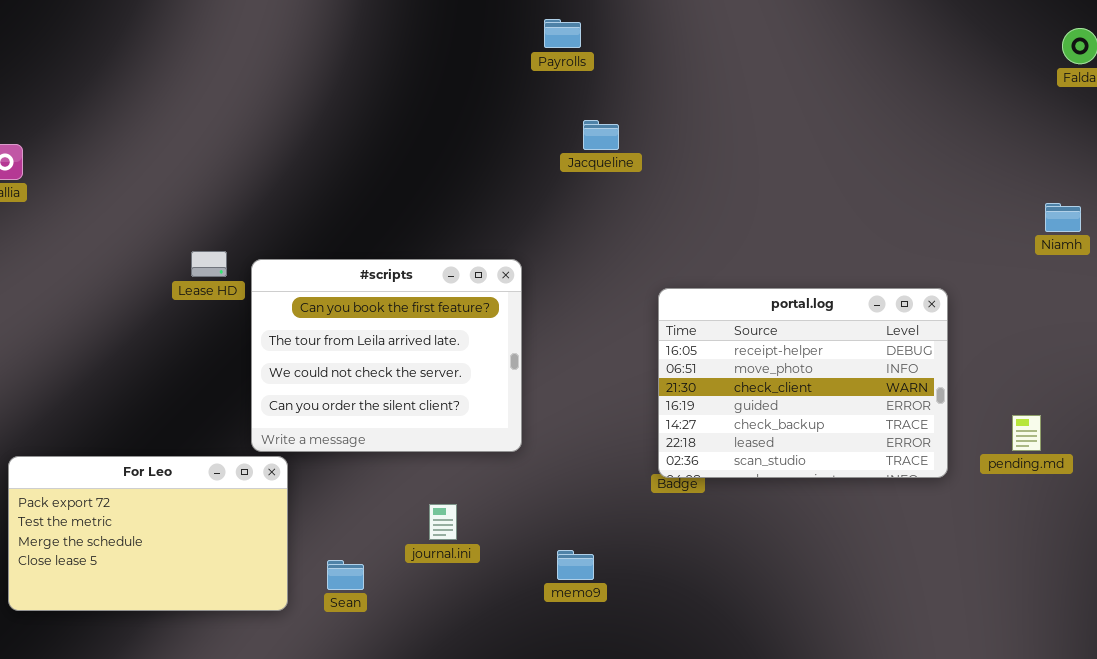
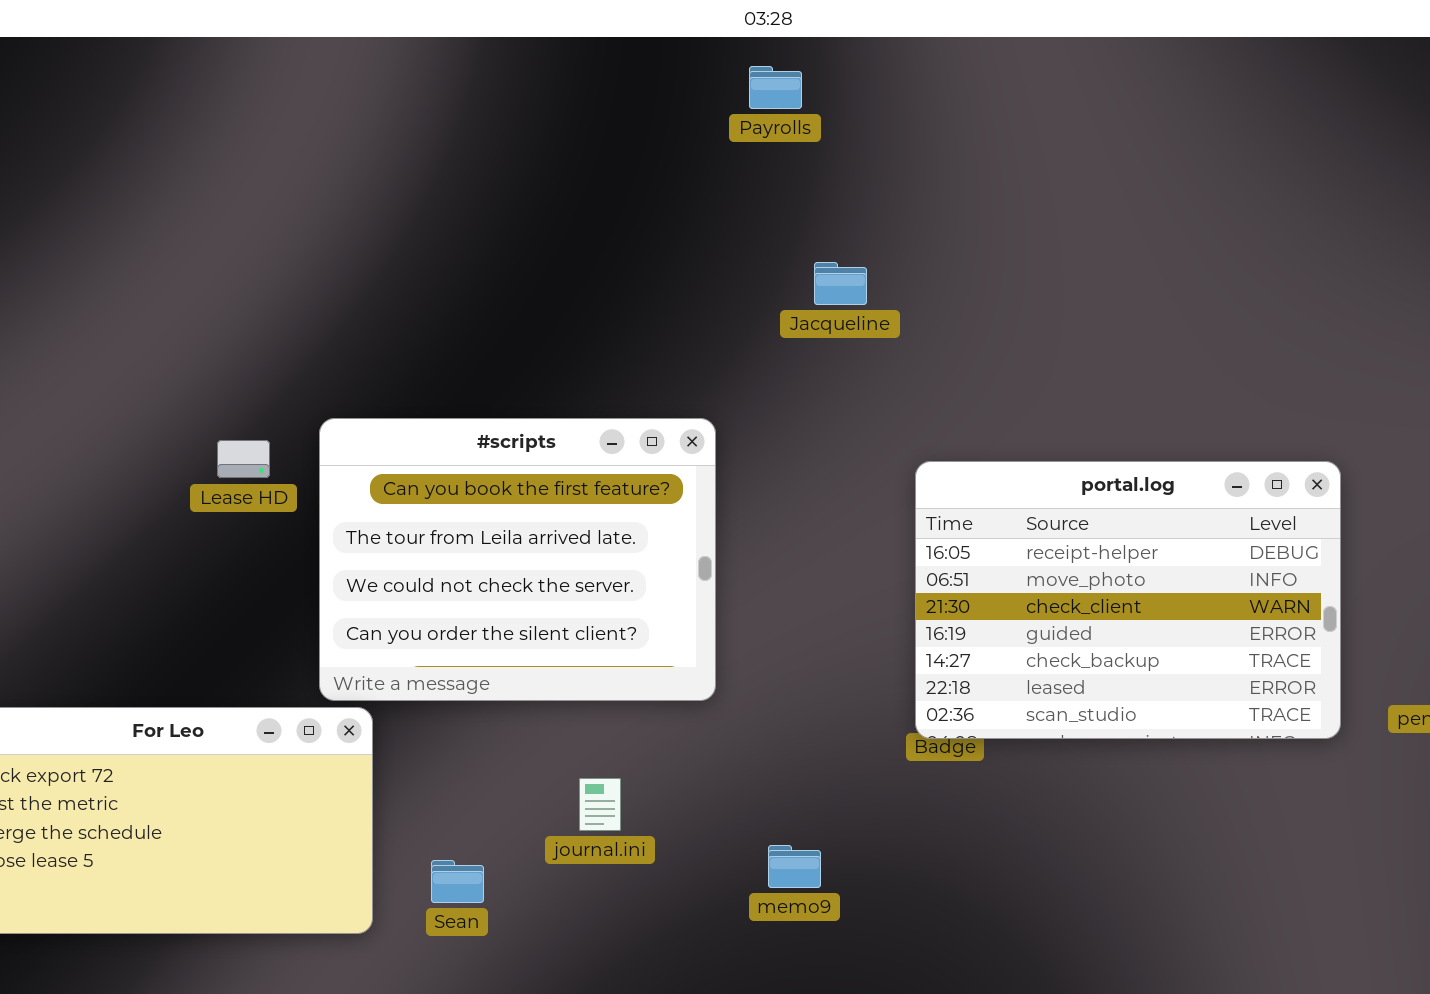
Jacqueline: [583,120,619,150] -> [814,262,867,305], moved
Lease HD: [191,251,227,277] -> [217,440,270,478], moved

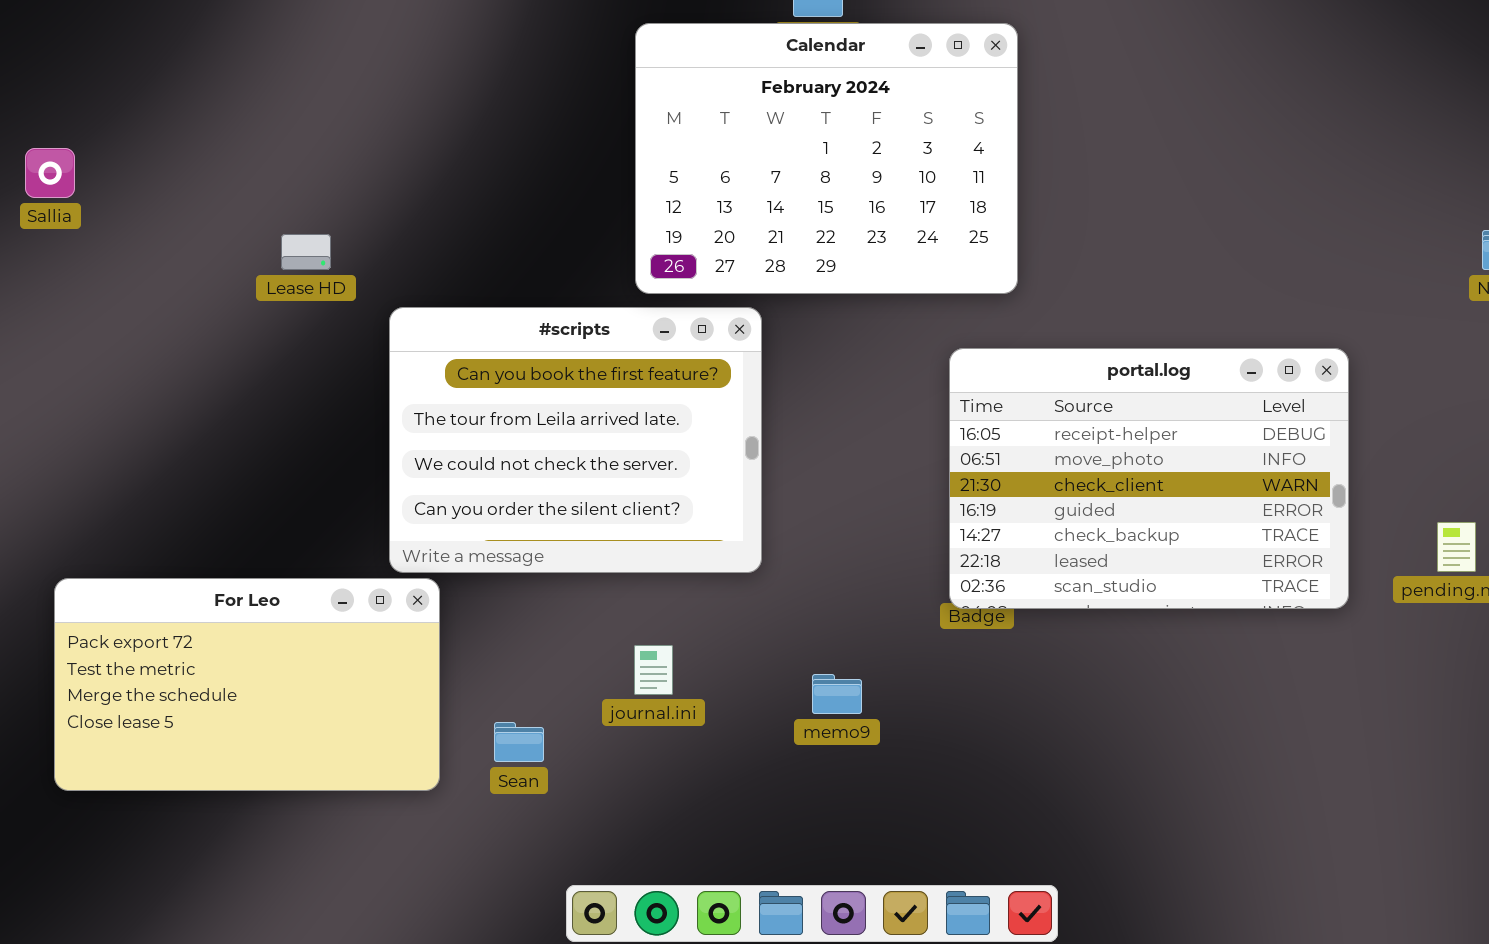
Calendar: none -> [635,23,1018,294], opened
Lease HD: [217,440,270,478] -> [281,234,331,270], moved
memo9: [768,845,821,888] -> [812,674,862,714], moved

